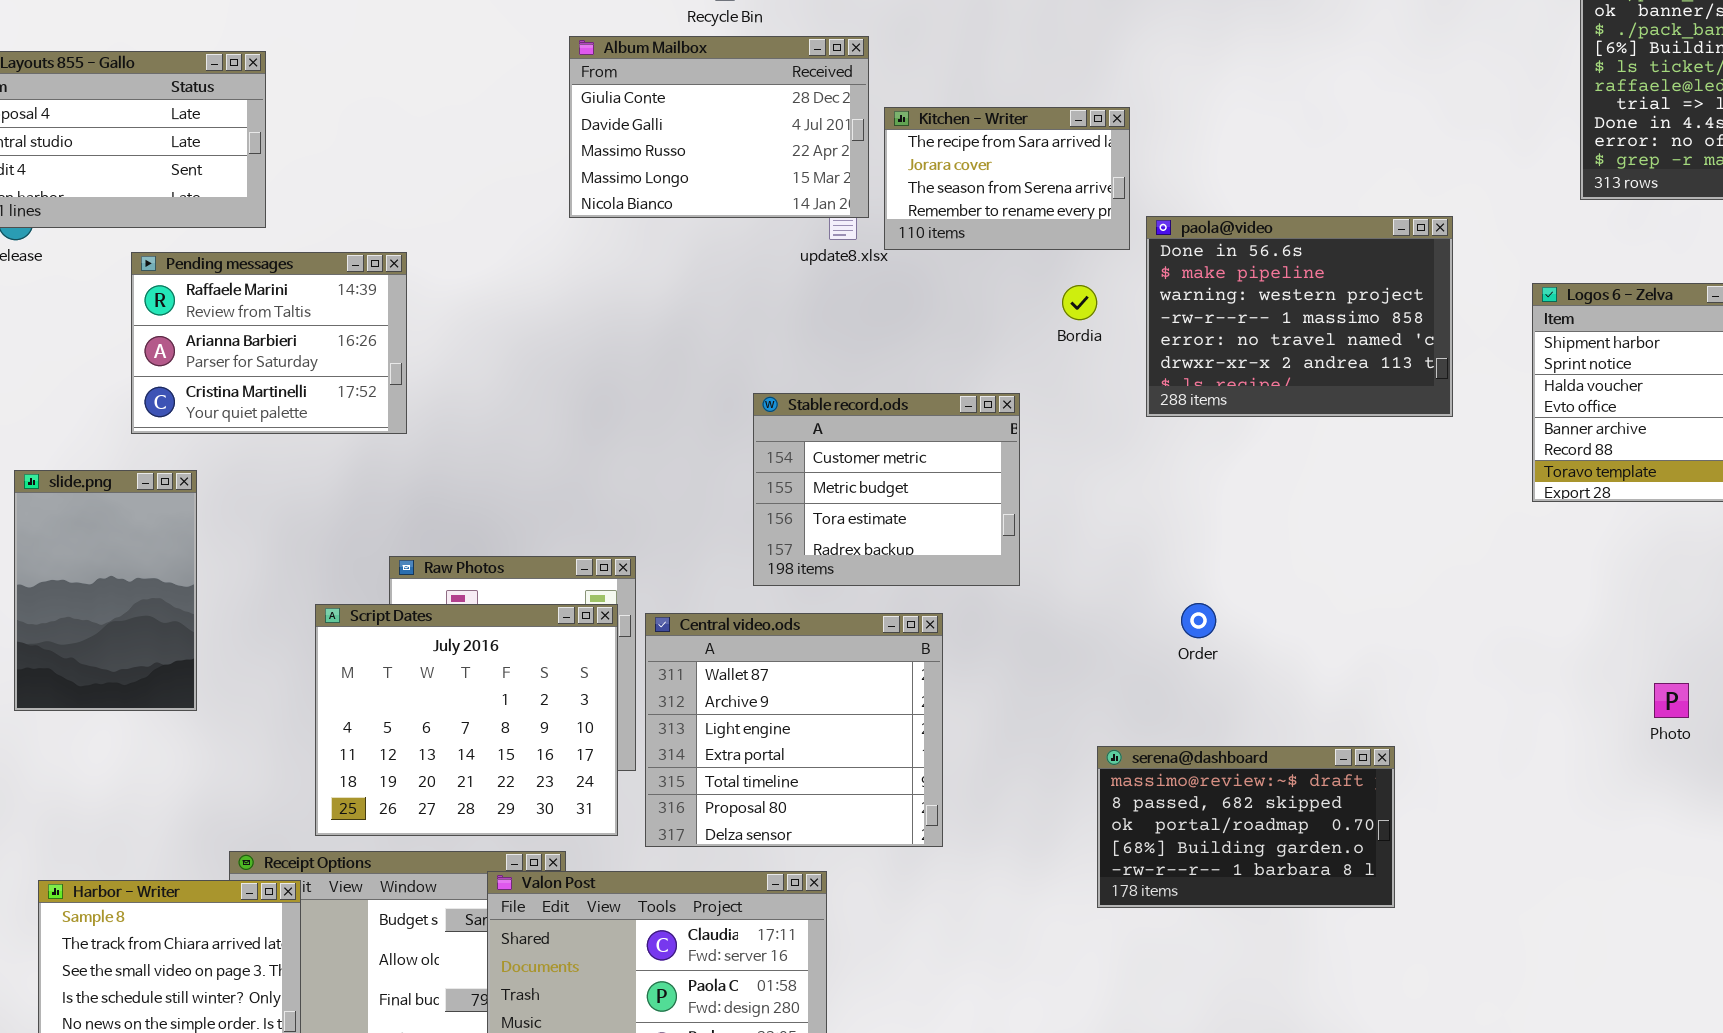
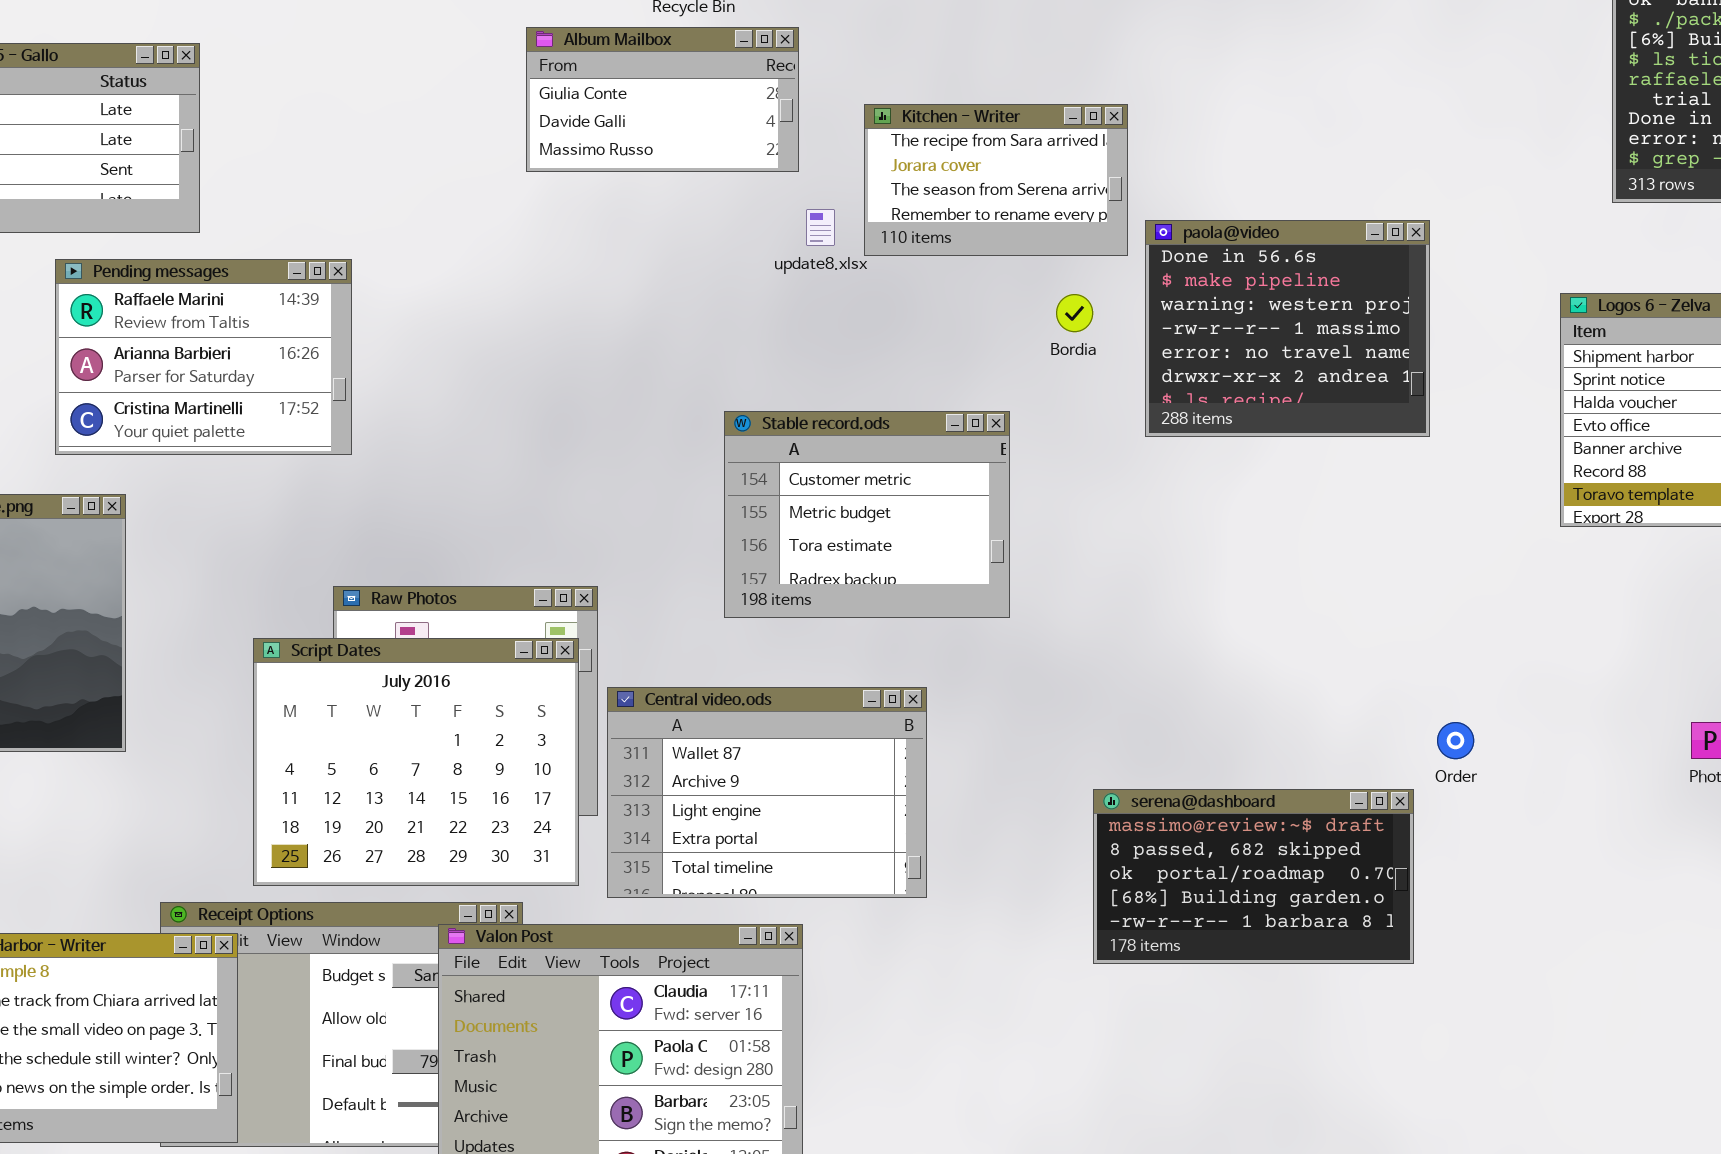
Album Mailbox: [569,36,869,218] -> [526,27,799,172], resized
paola@video: [1146,216,1453,417] -> [1145,220,1430,437], resized
Order: [1181,603,1216,638] -> [1437,722,1474,759], moved
Central video.ods: [645,613,943,847] -> [607,687,927,898], resized

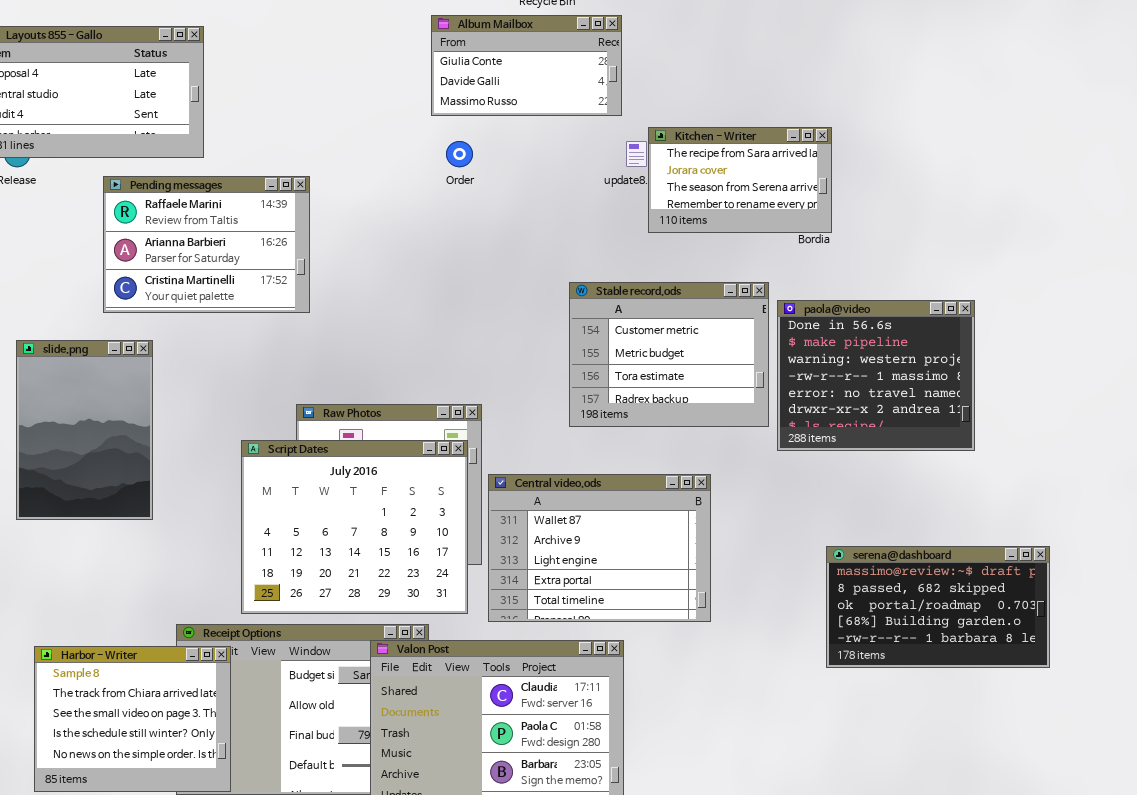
Kitchen - Writer: [864,104,1128,256] -> [648,127,832,233], moved
paola@video: [1145,220,1430,437] -> [777,300,975,451], moved
Order: [1437,722,1474,759] -> [446,141,473,167], moved

